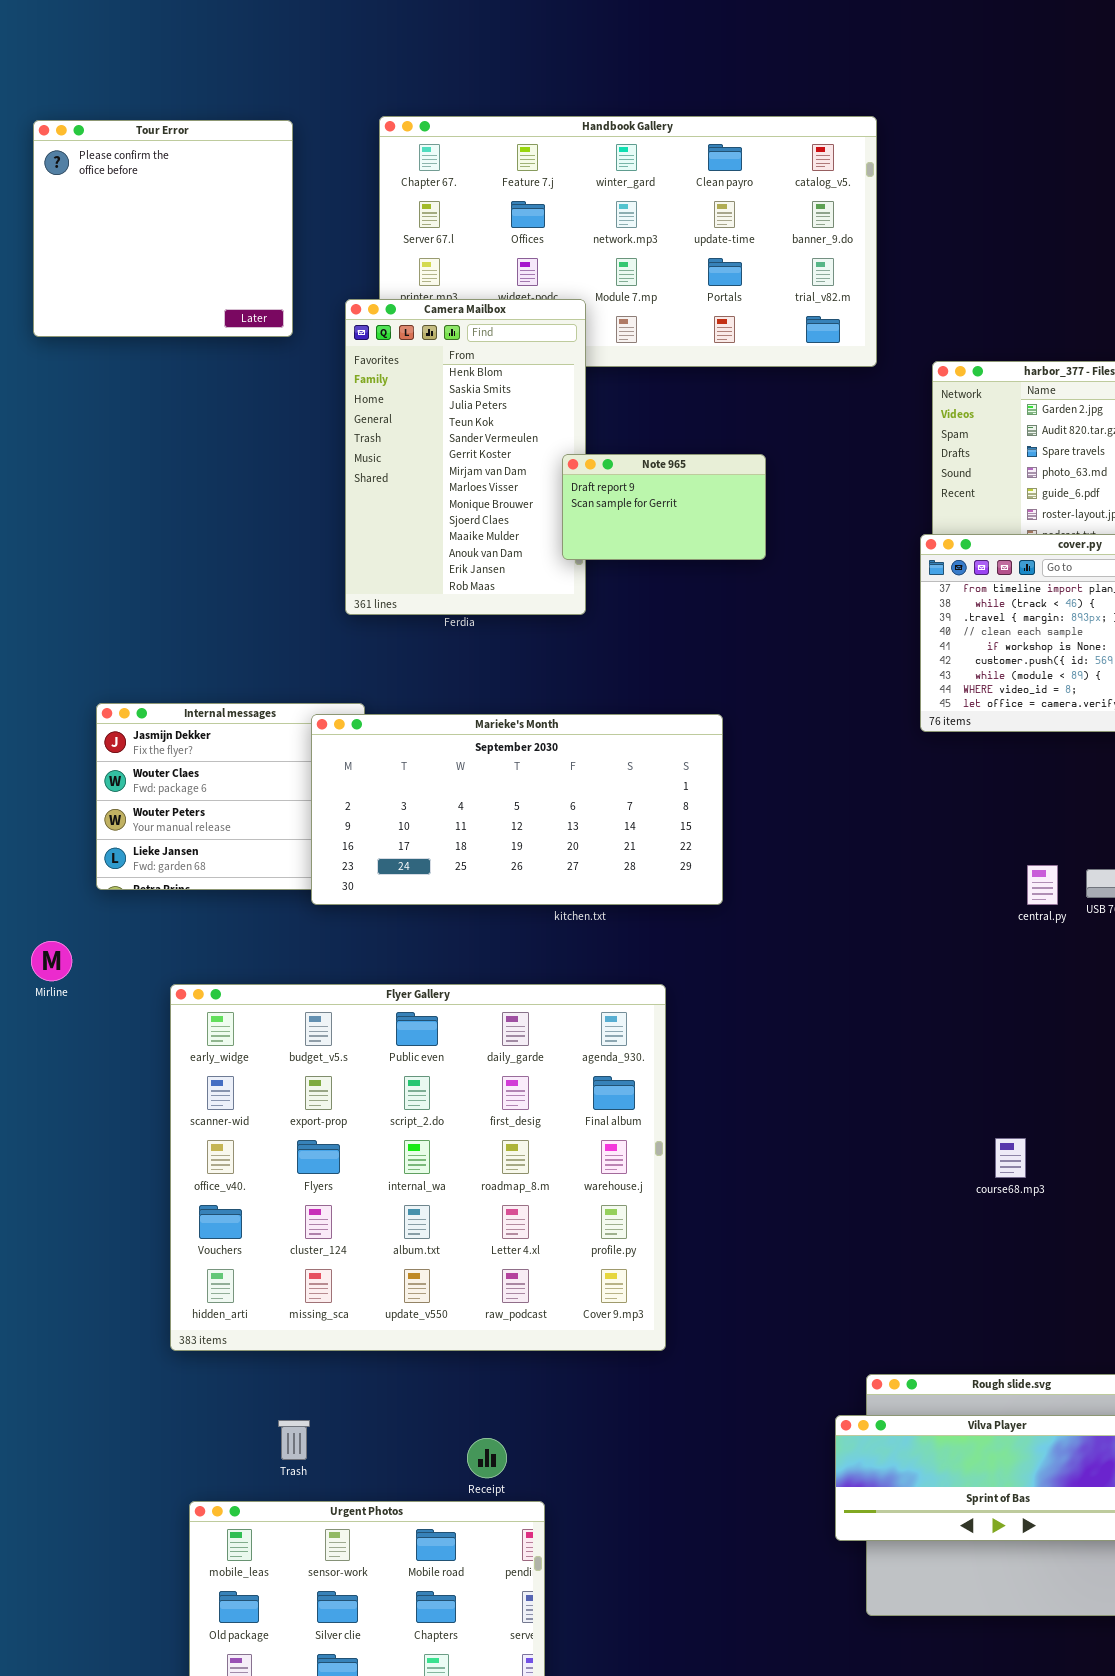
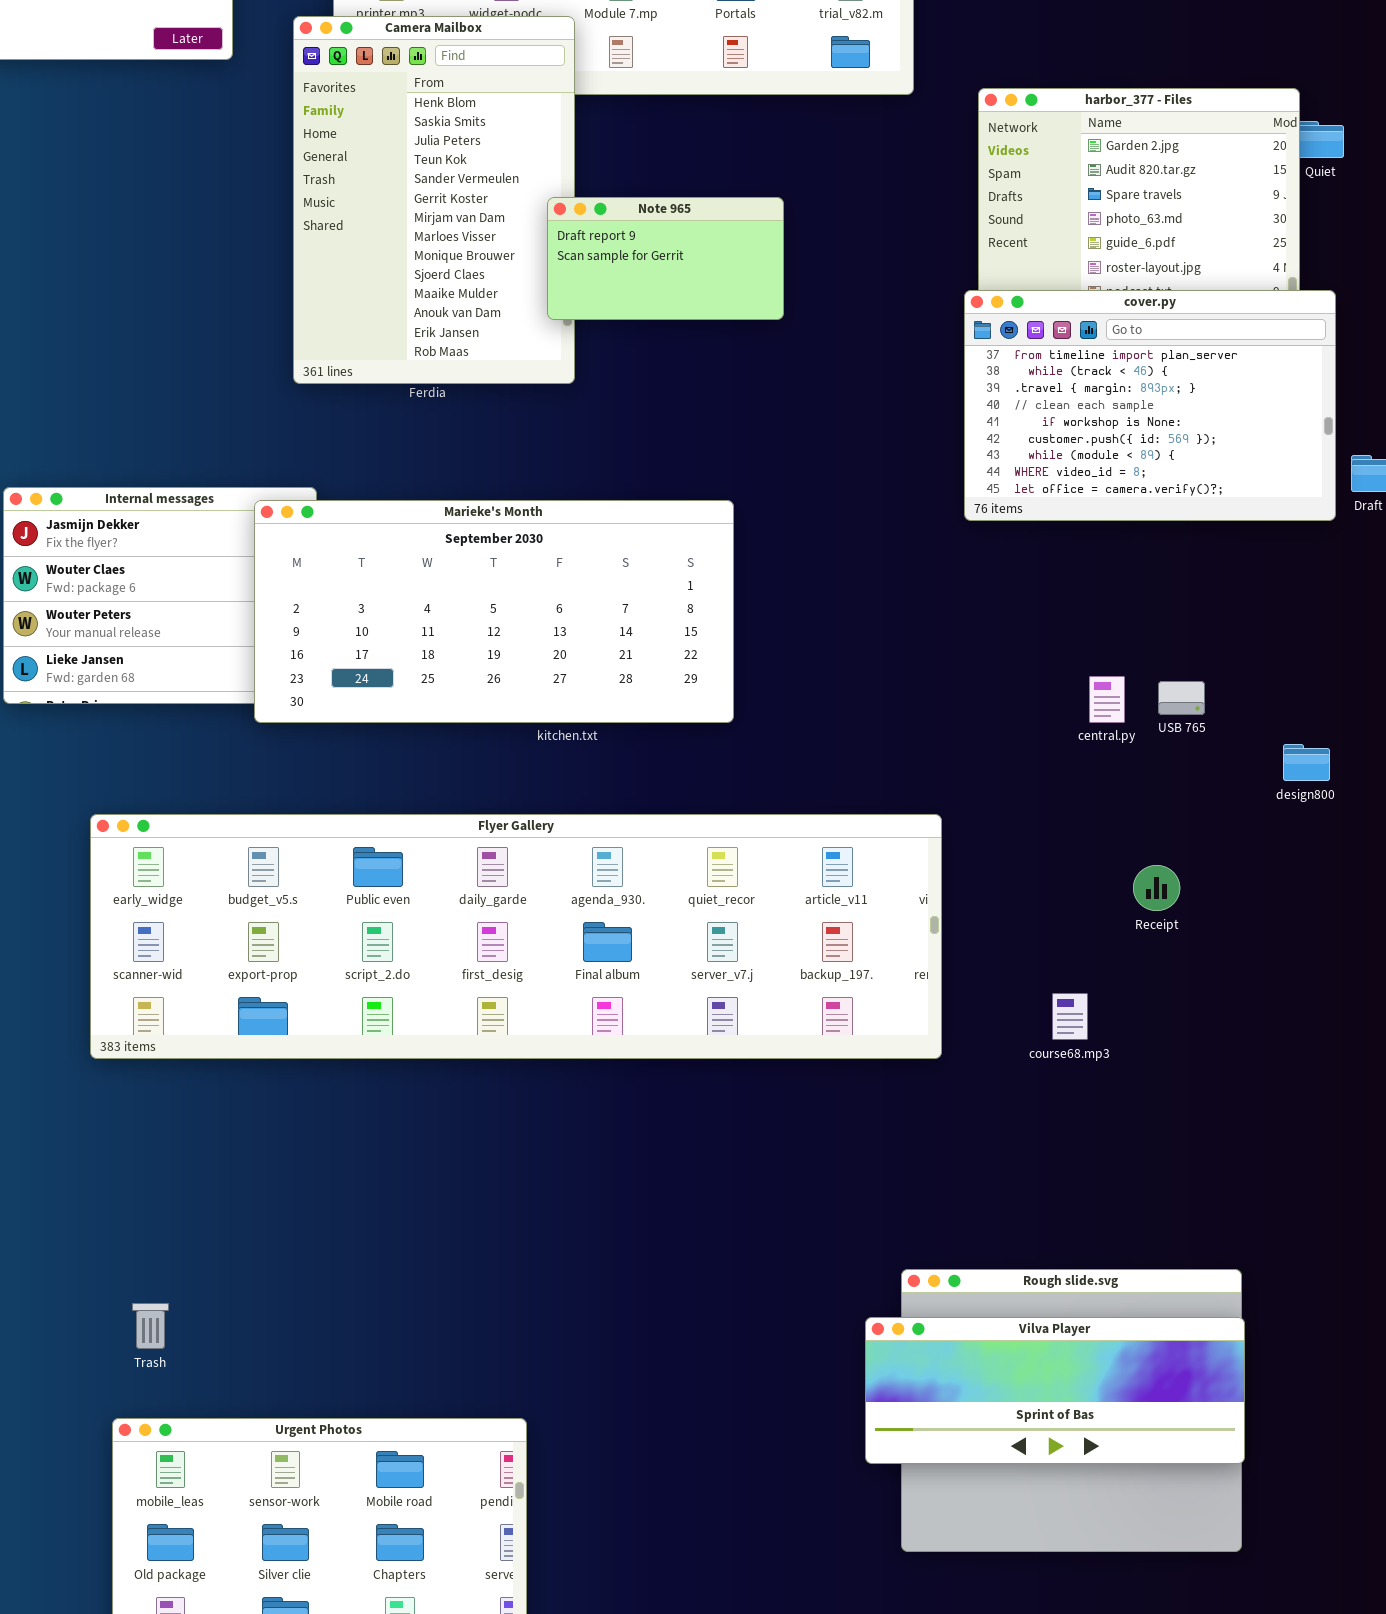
Flyer Gallery: [170,984,666,1351] -> [90,814,942,1059], resized
Trash: [278,1420,310,1460] -> [132,1303,169,1349], moved
Receipt: [467,1438,507,1478] -> [1133,865,1180,911], moved

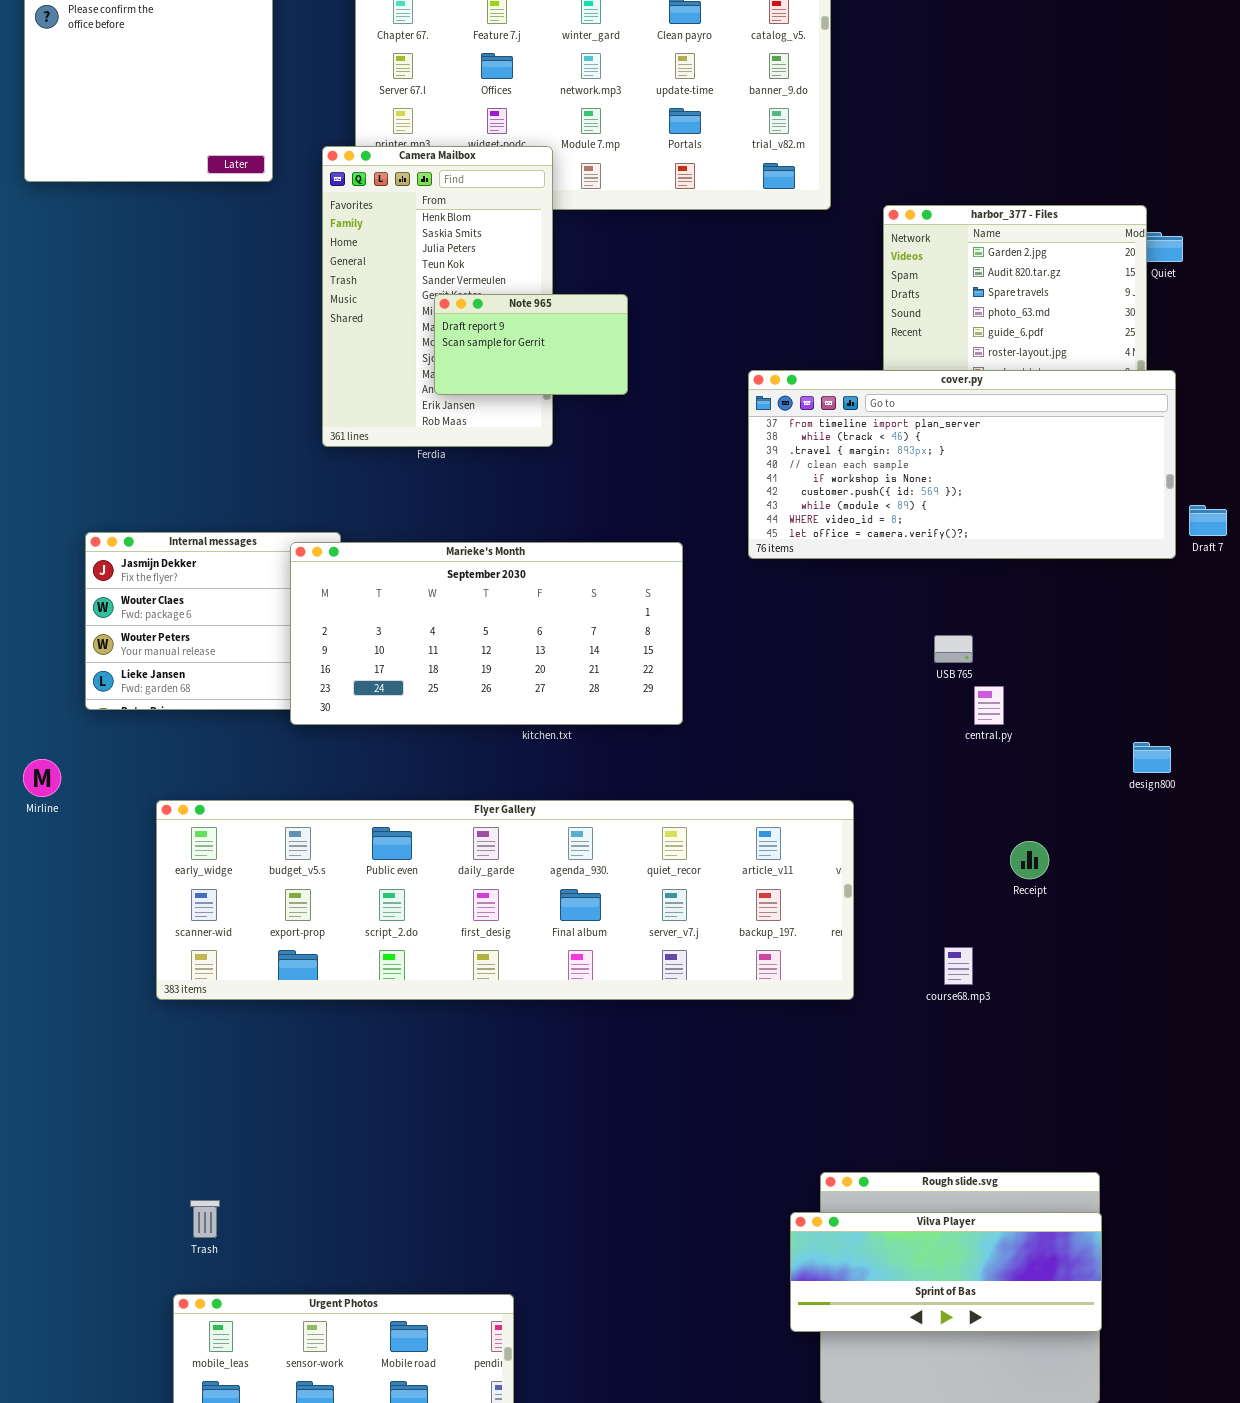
Note 965: [547,197,784,320] -> [434,294,628,395], moved
cover.py: [964,290,1336,521] -> [748,370,1176,559], resized
USB 765: [1158,681,1205,715] -> [934,635,973,663], moved

